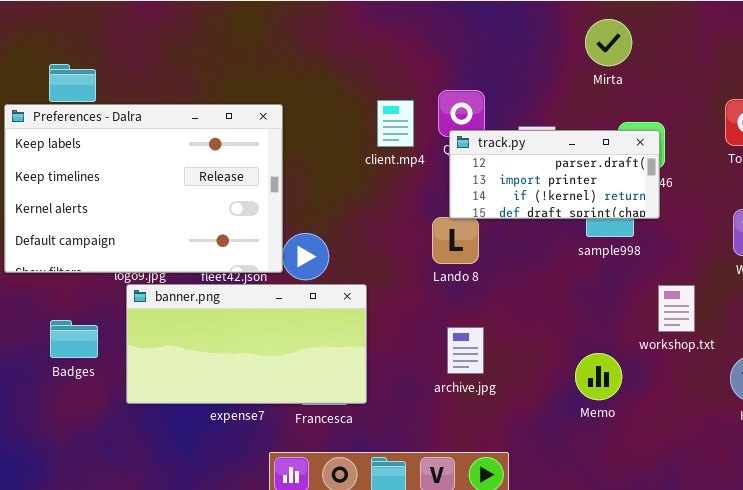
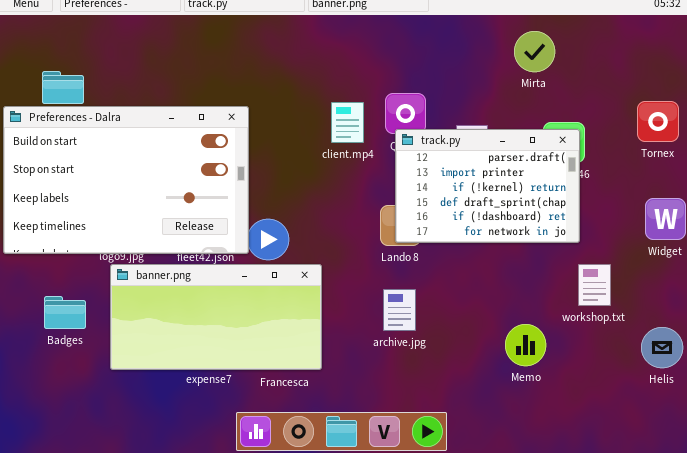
Preferences - Dalra: [4,104,283,273] -> [3,106,249,254], scrolled up 2 rows
track.py: [449,130,660,219] -> [395,129,580,243], resized
archive.jpg: [447,327,484,374] -> [383,289,416,331], moved

